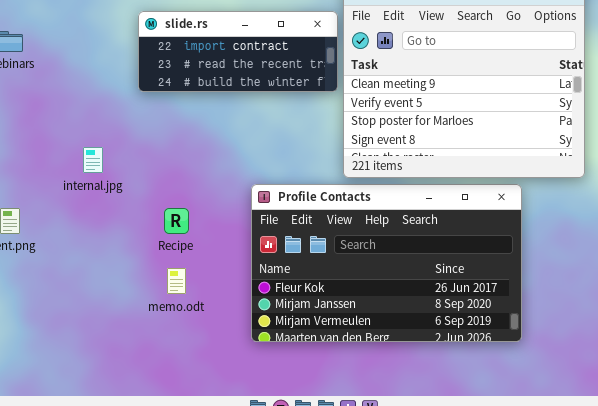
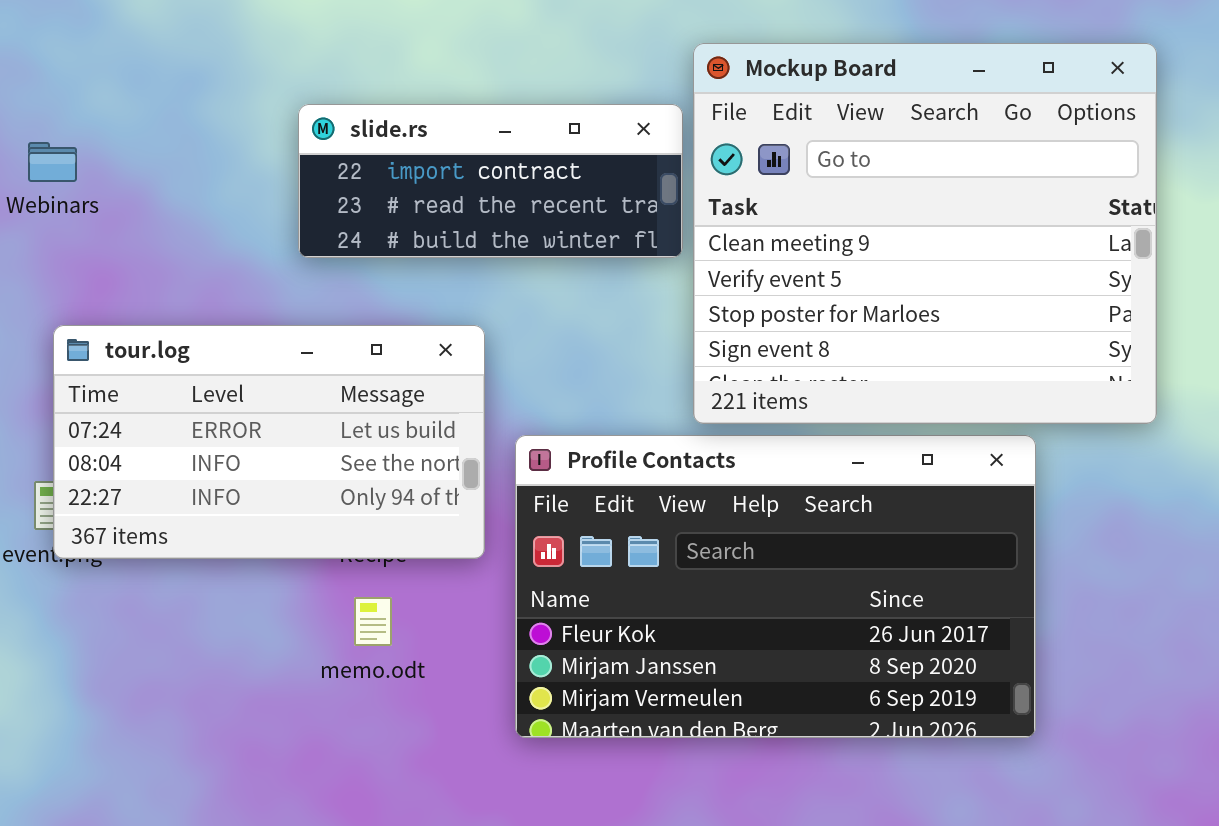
tour.log: none -> [53,325,485,559], opened

